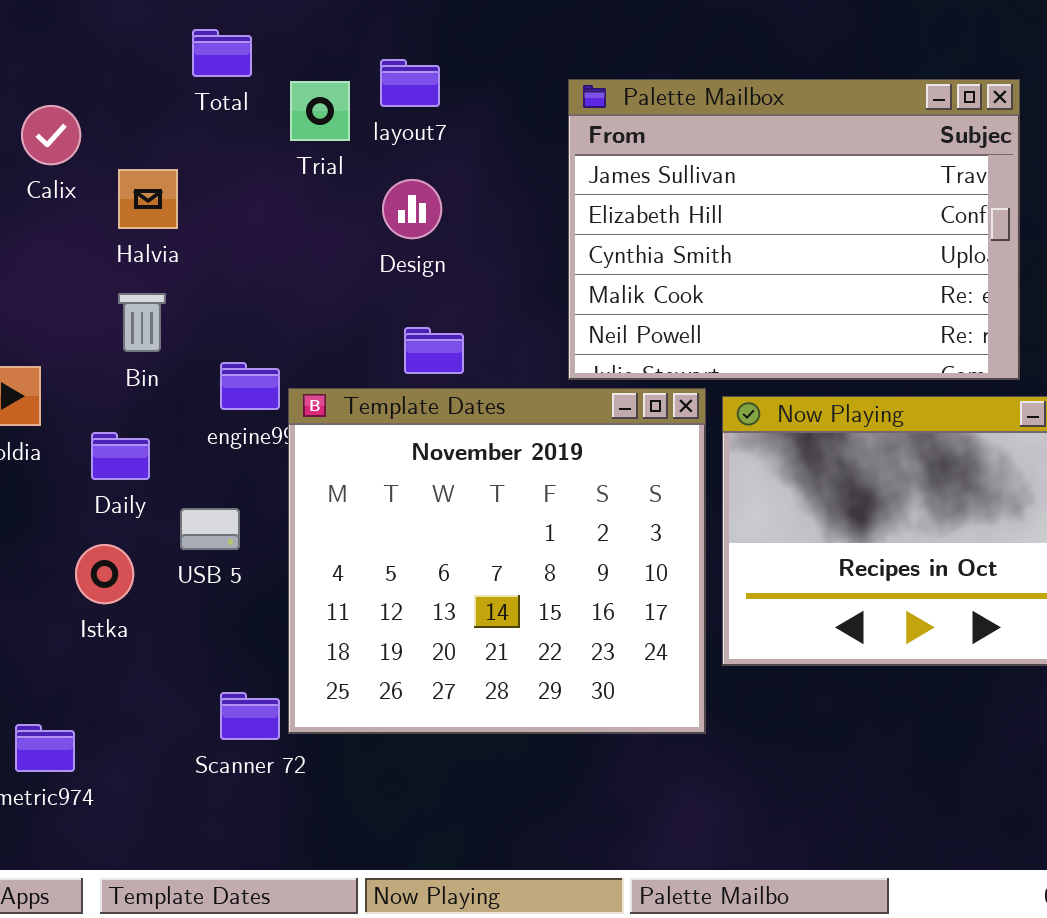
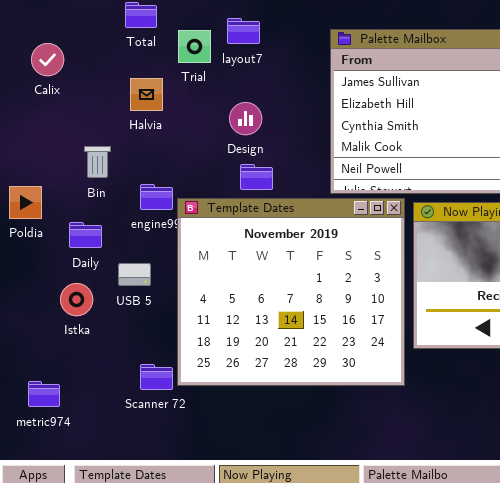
Halvia: [118,169,178,229] -> [130,78,163,111], moved
Design: [382,179,442,239] -> [229,102,262,135], moved

